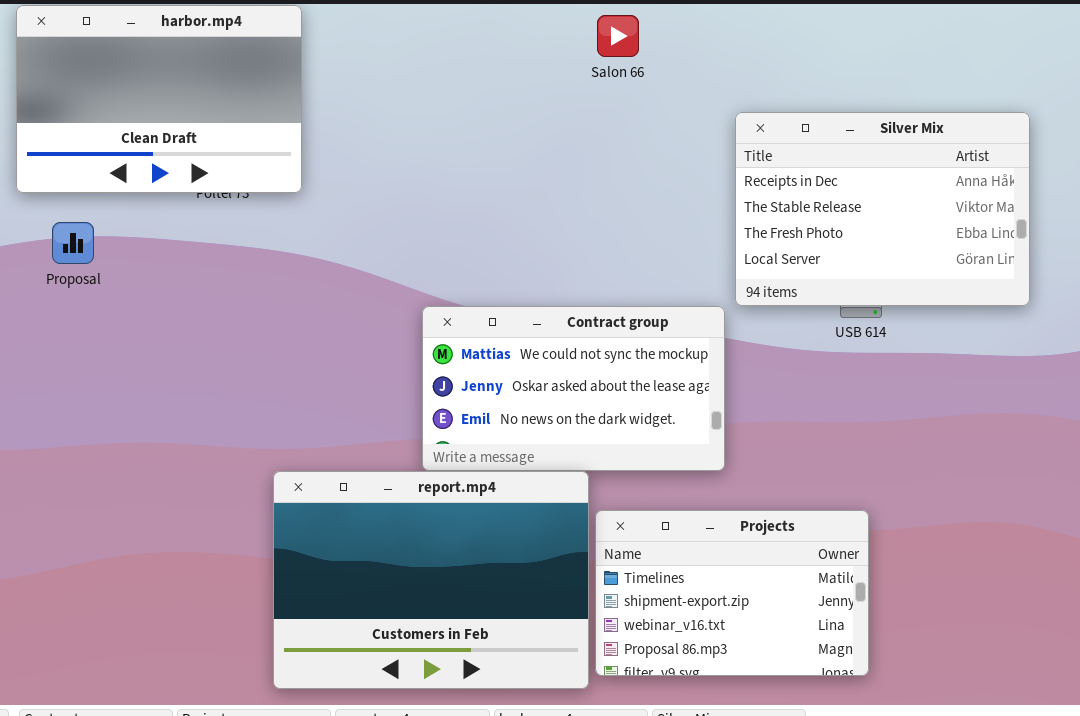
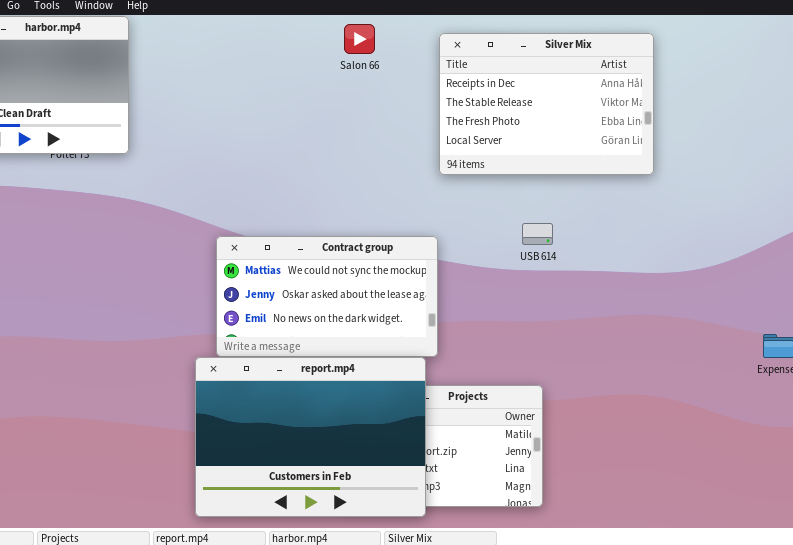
Silver Mix: [735,112,1030,306] -> [439,33,654,175], moved
report.mp4: [273,471,589,689] -> [195,357,426,517], moved

